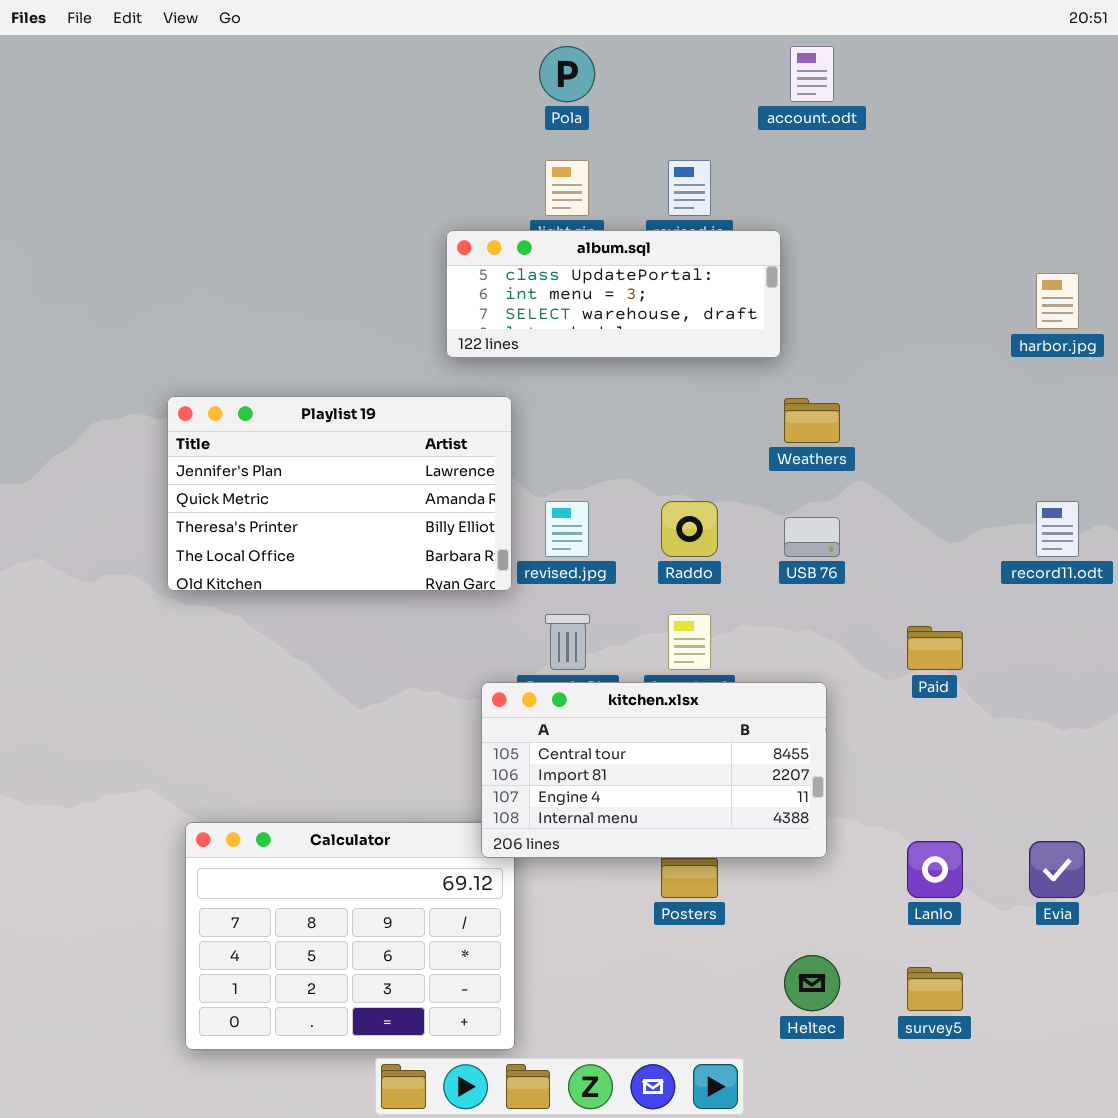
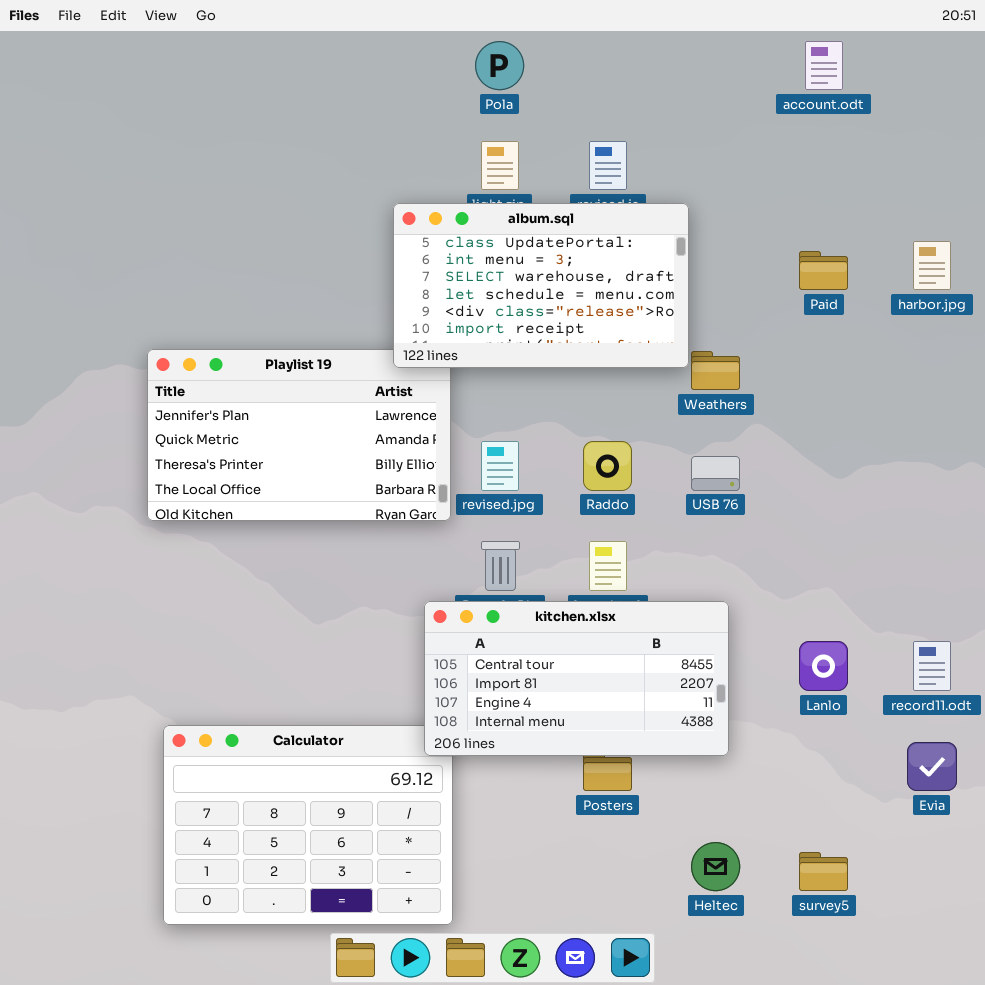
account.odt: [790,46,834,102] -> [805,41,843,90], moved
album.sql: [446,230,781,358] -> [393,203,689,368], resized
record11.odt: [1036,501,1079,557] -> [913,641,951,691], moved
Paid: [907,626,963,670] -> [799,251,848,290], moved
Lanlo: [907,841,963,898] -> [799,641,848,691], moved

